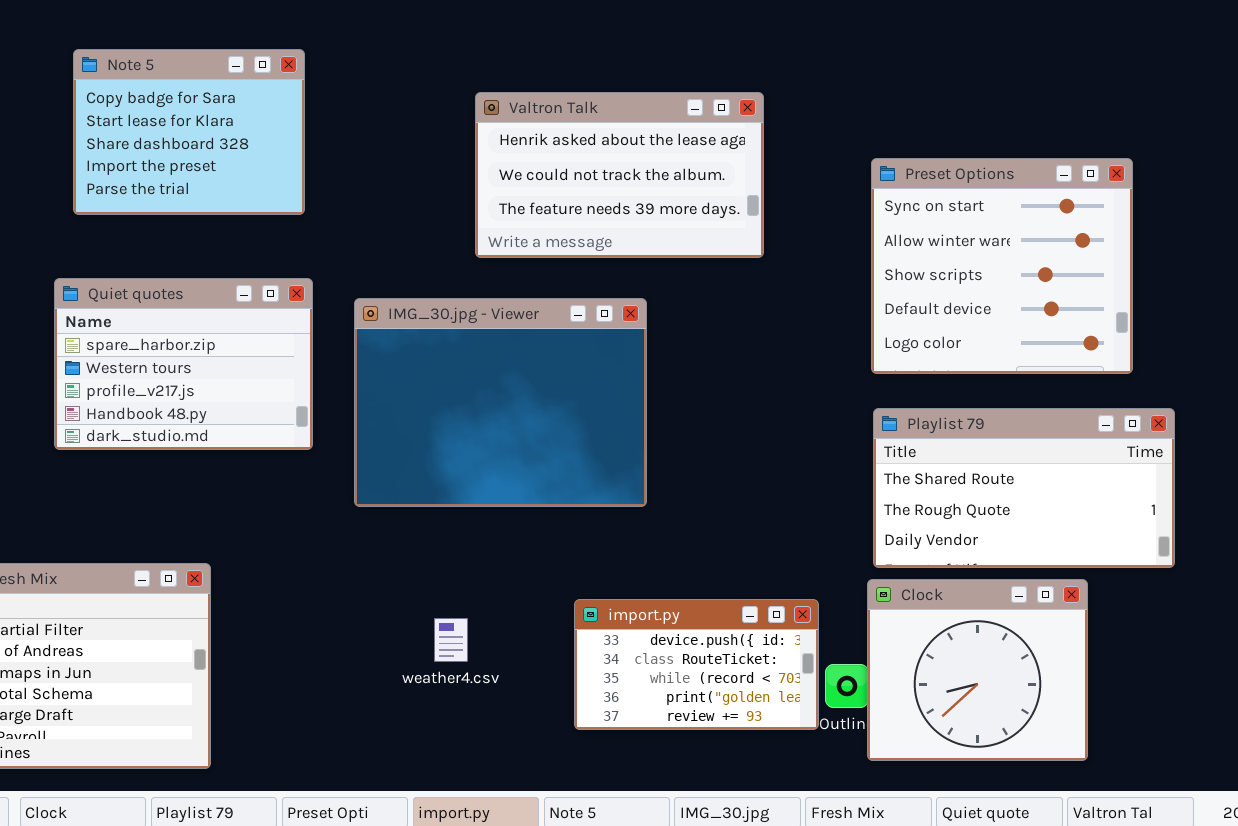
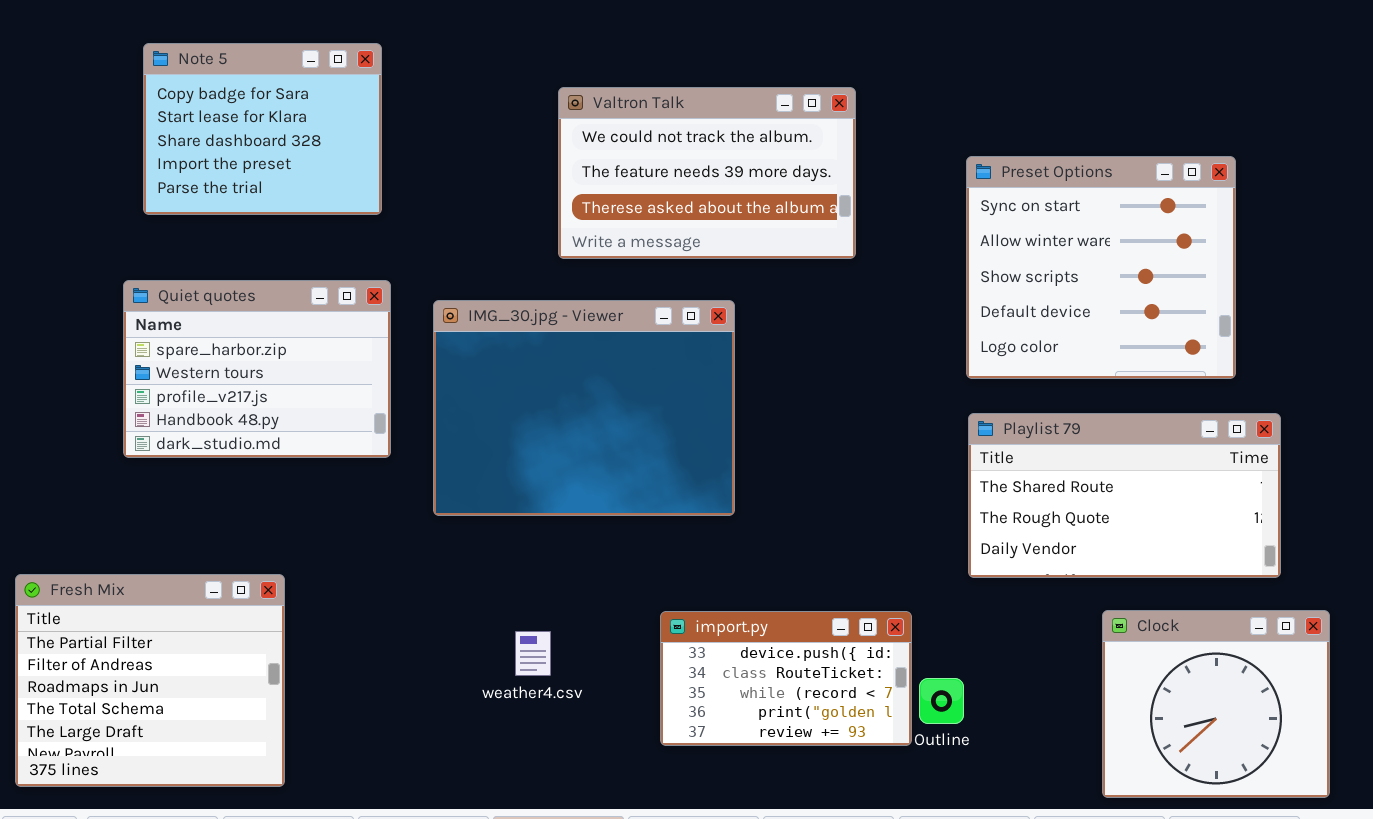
Valtron Talk: [475,92,764,258] -> [558,87,856,259], scrolled down 1 row
Clock: [867,579,1088,761] -> [1102,610,1330,798], moved

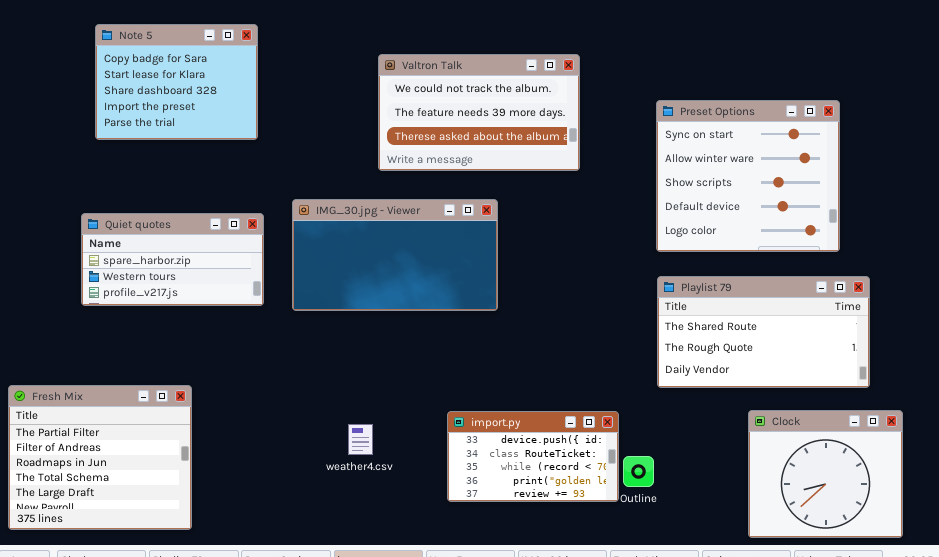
Quiet quotes: [123,280,391,458] -> [81,213,264,306], resized
IMG_30.jpg - Viewer: [433,300,735,516] -> [292,199,498,311], resized

